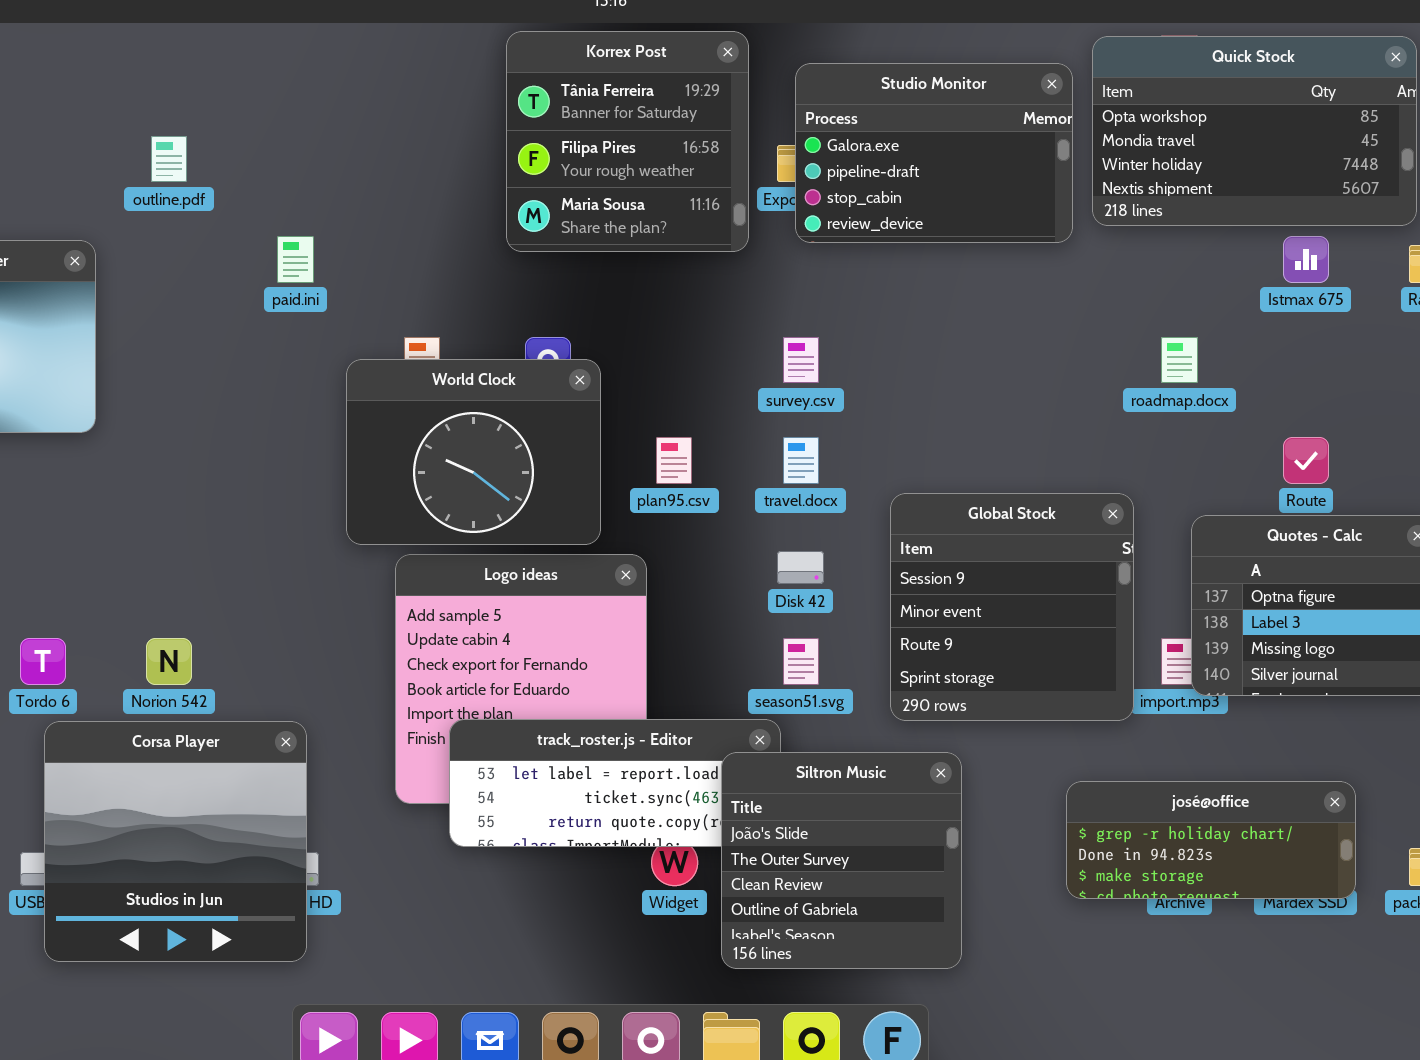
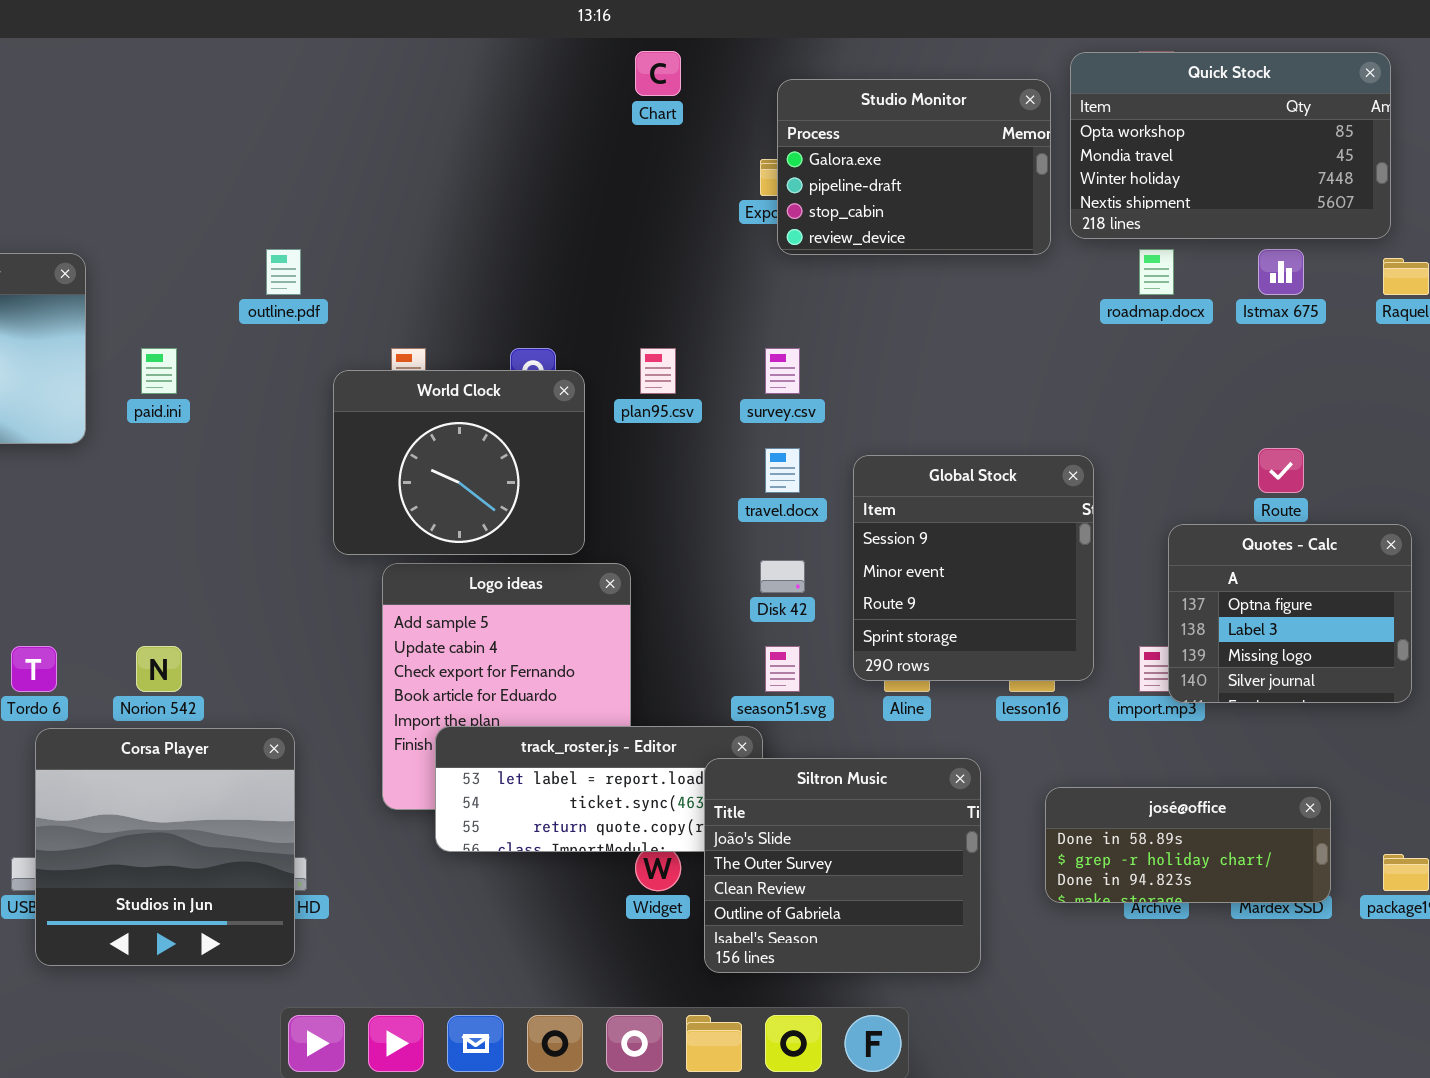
Korrex Post: [506,31,749,252] -> none, closed
outline.pdf: [151,136,187,182] -> [266,249,301,295], moved
paid.ini: [277,236,314,283] -> [141,348,177,394], moved
roadmap.docx: [1161,337,1198,383] -> [1139,249,1174,295], moved
plan95.csv: [656,437,692,484] -> [640,348,676,394], moved
Global Stock: [890,493,1134,721] -> [853,455,1094,681], moved
Siltron Music: [721,752,962,969] -> [704,758,981,973], resized
josé@office: [1066,781,1356,899] -> [1045,787,1331,903], scrolled up 1 row

